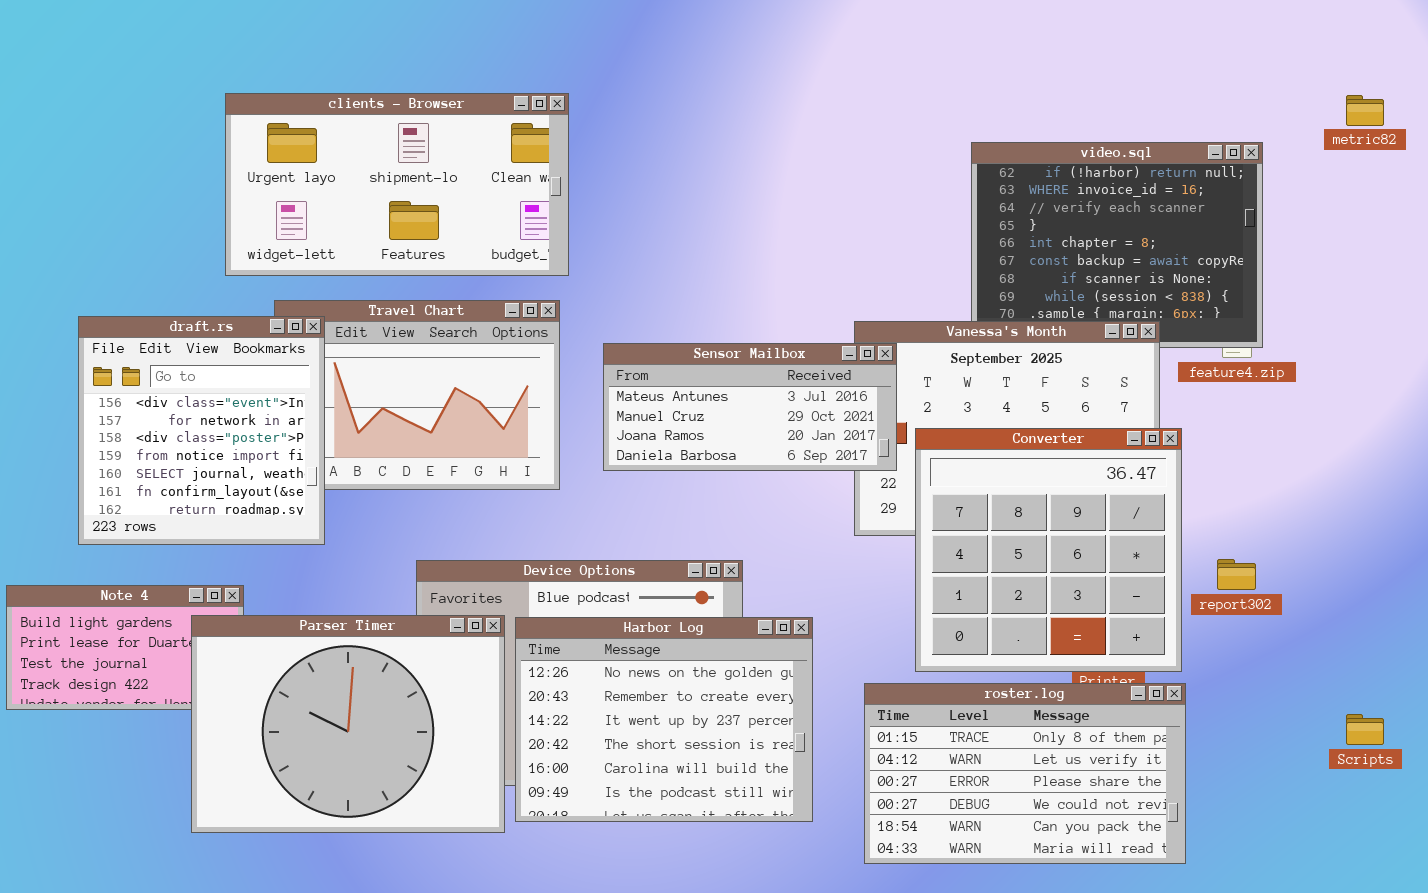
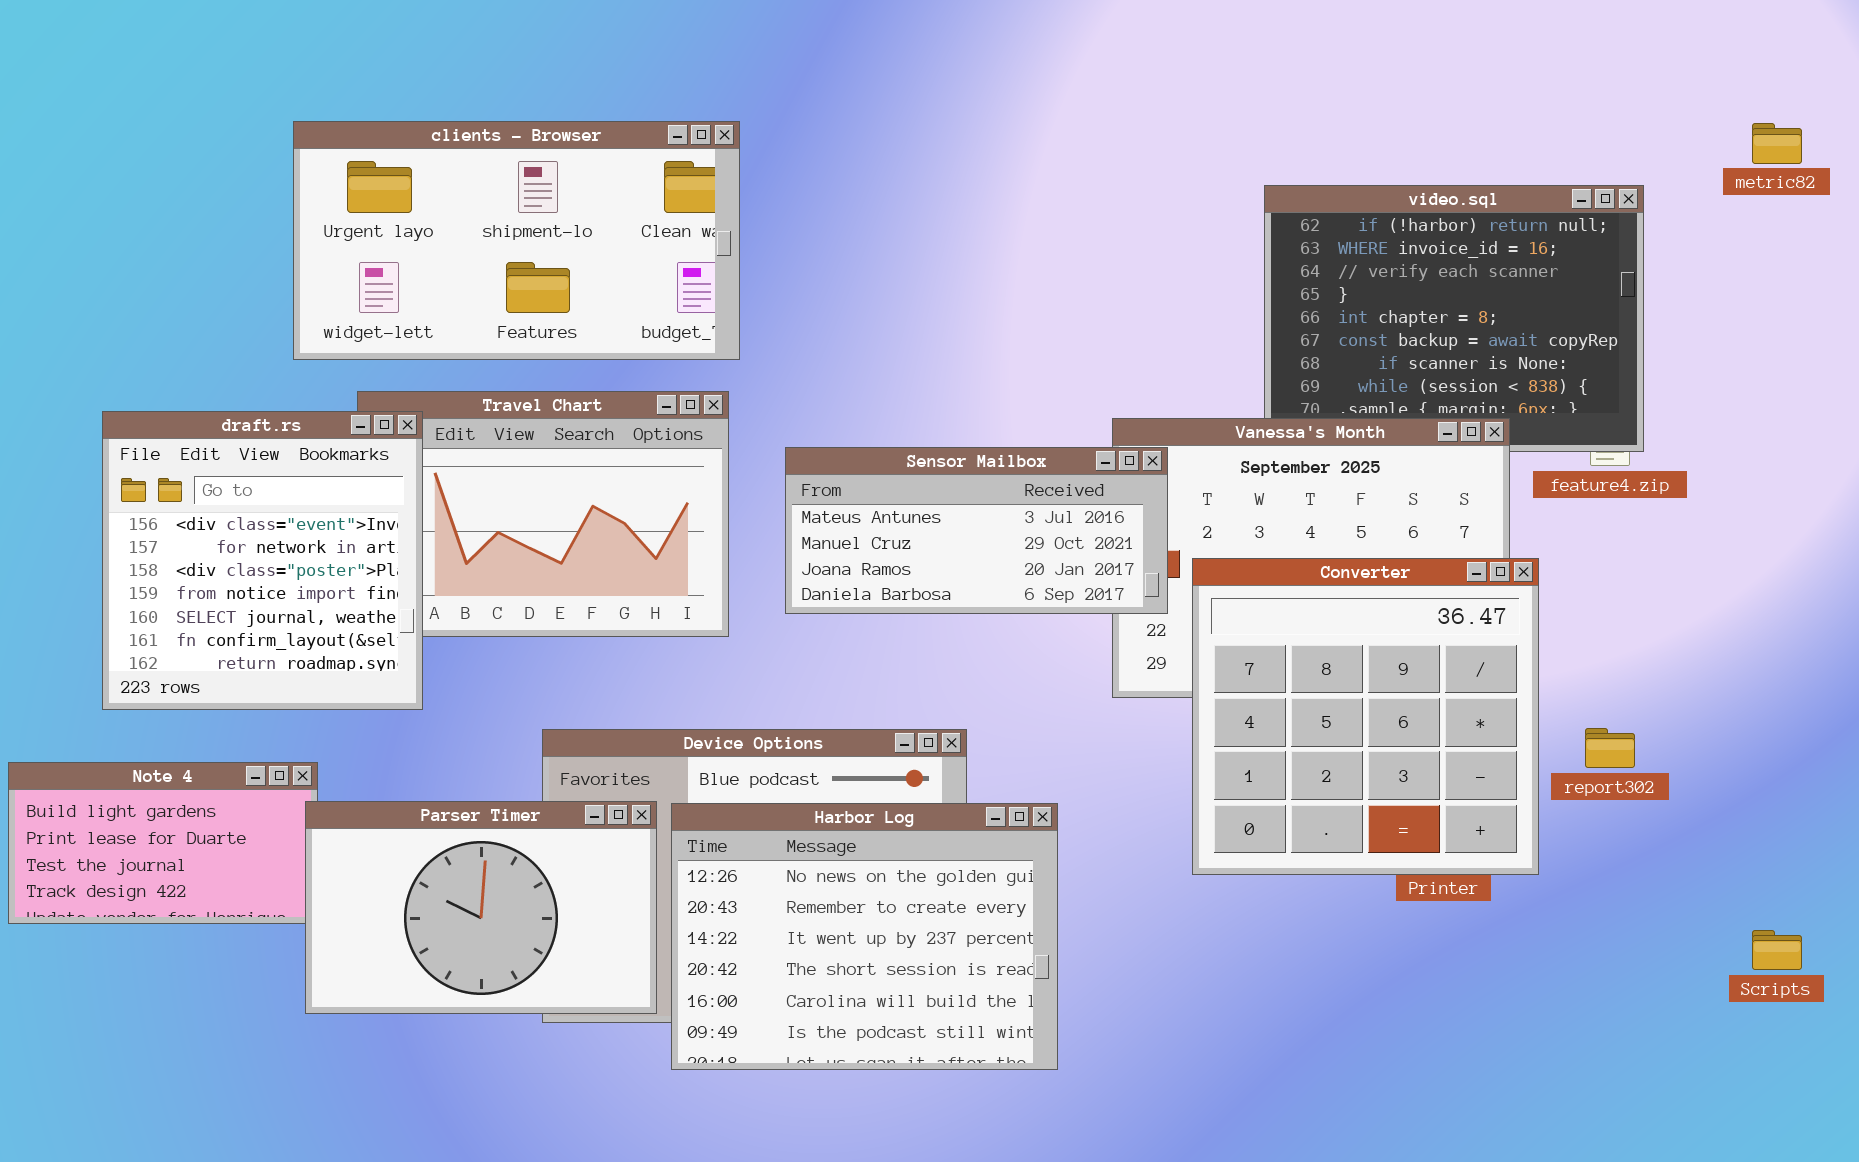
Parser Timer: [191,615,505,833] -> [305,801,657,1014], resized
roster.log: [864,683,1186,864] -> none, closed

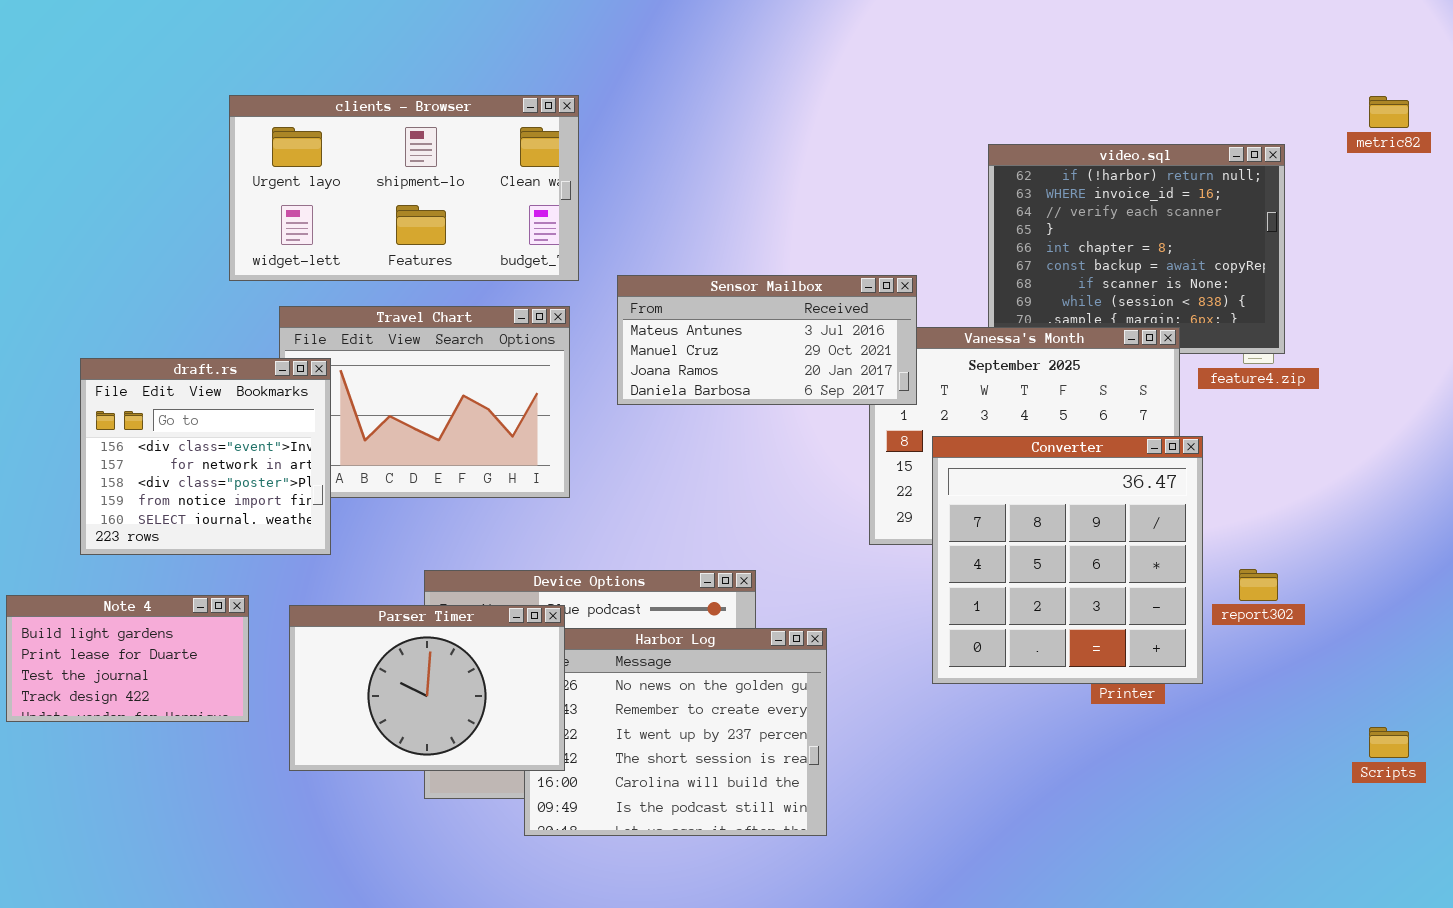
draft.rs: [102,411,423,710] -> [80,358,331,555], resized
Sensor Mailbox: [785,447,1168,614] -> [617,275,917,405], moved
Parser Timer: [305,801,657,1014] -> [289,605,565,771], moved

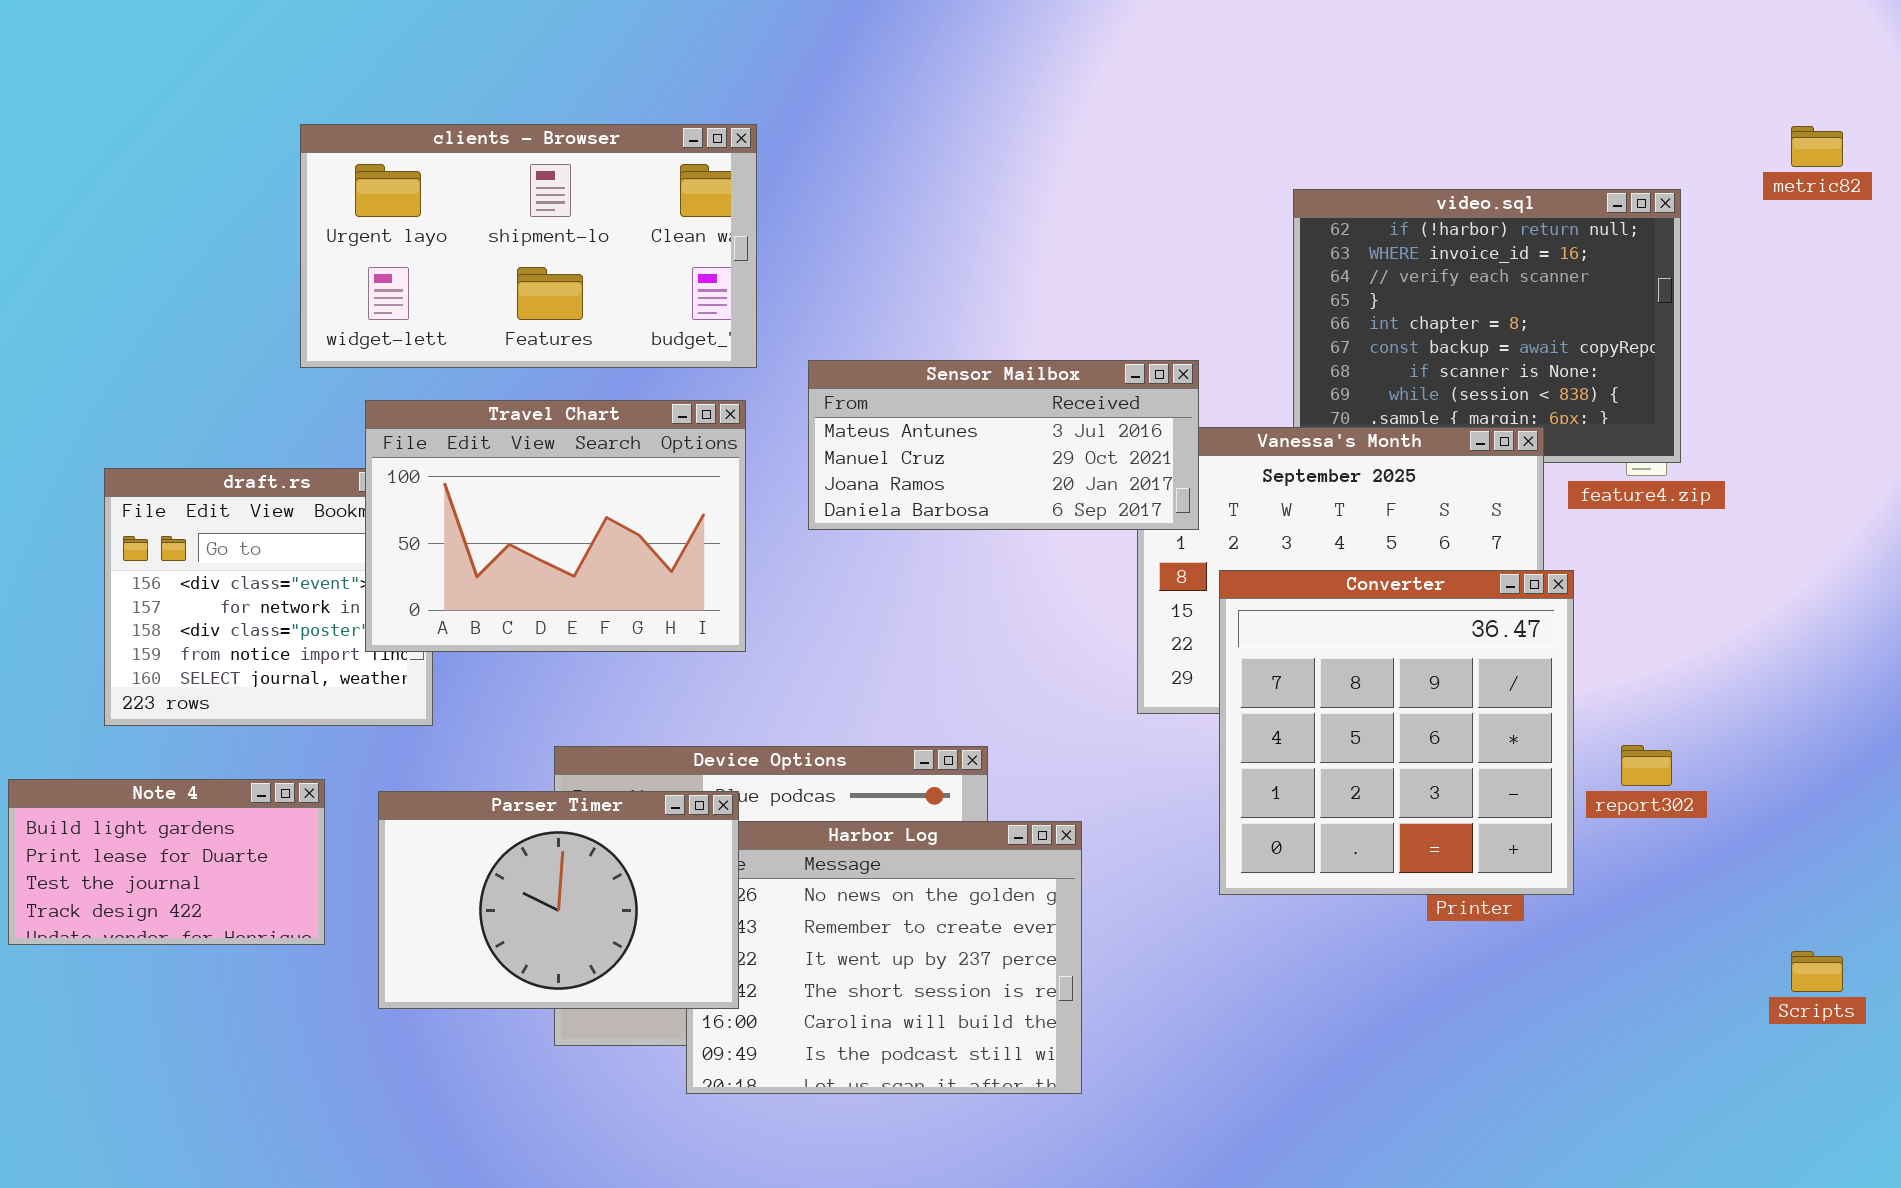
Travel Chart: [279,306,570,498] -> [365,400,746,652], raised

